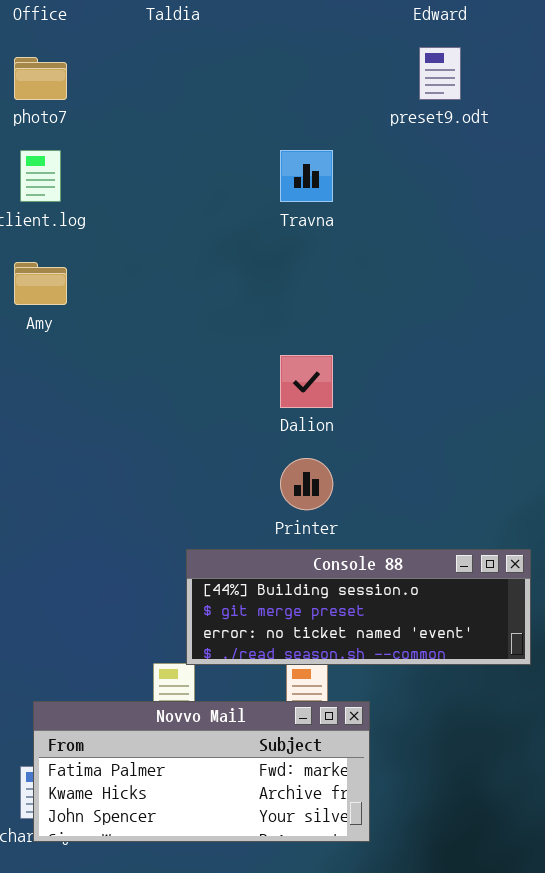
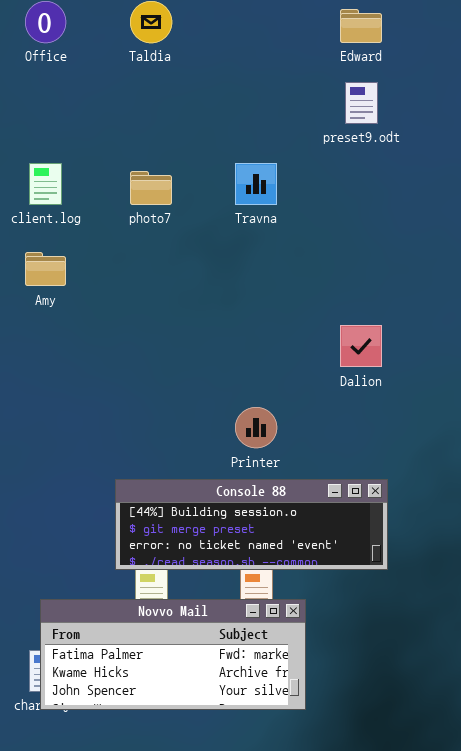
photo7: [14,57,67,100] -> [130,171,172,205], moved
Dalion: [280,355,333,408] -> [340,325,382,367], moved
Console 88: [186,549,531,665] -> [115,479,388,570], moved

